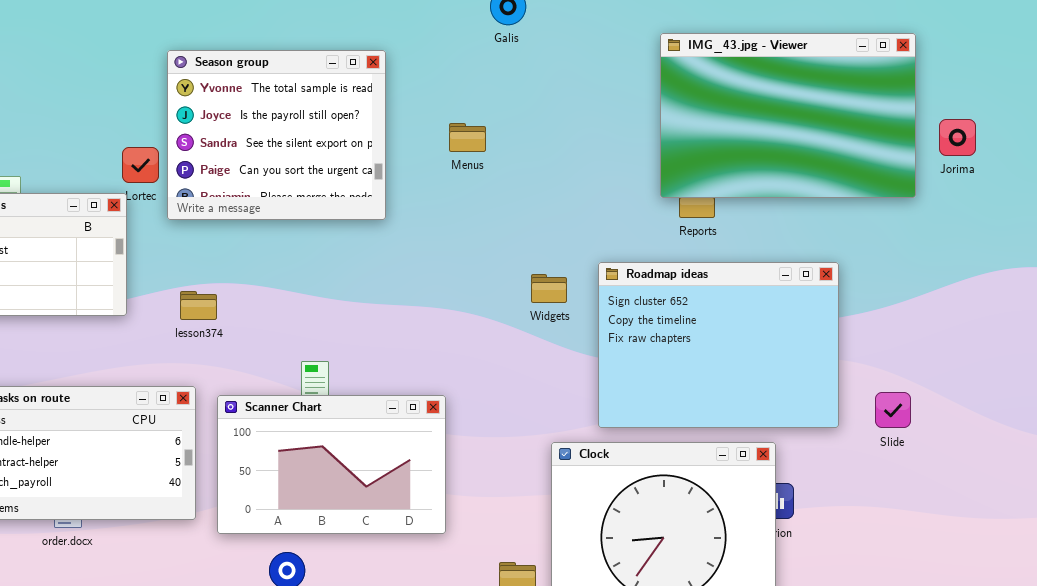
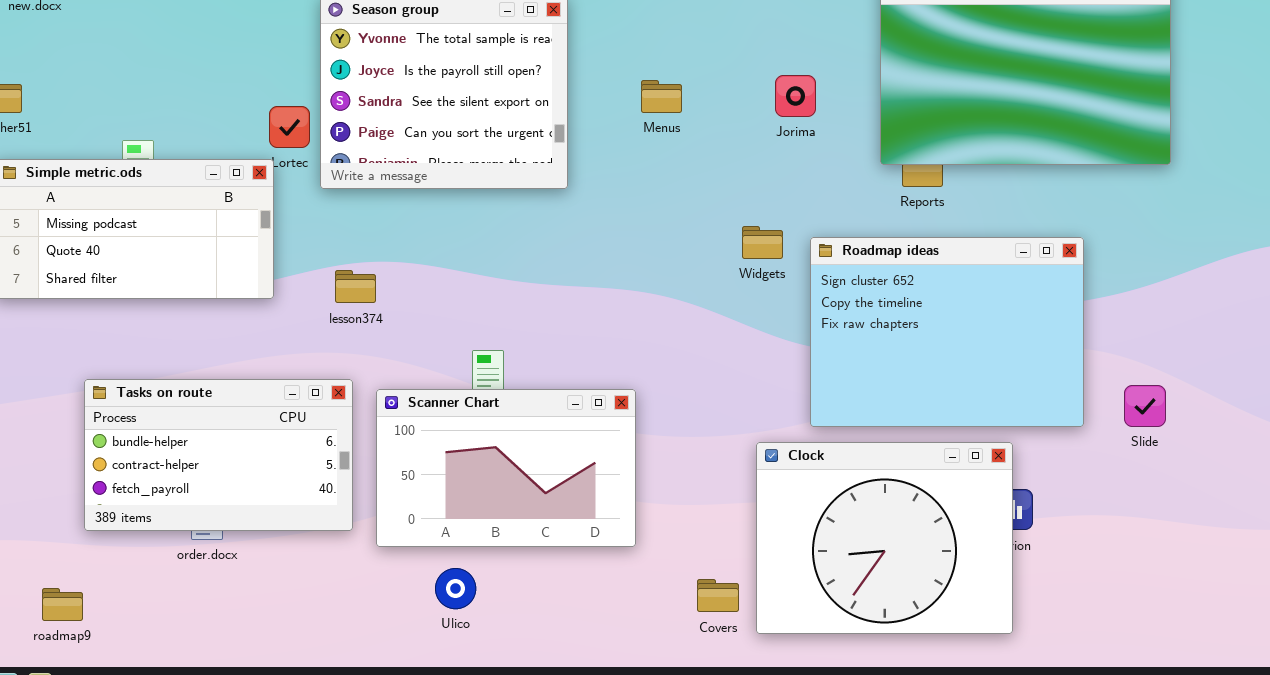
Jorima: [939,119,976,156] -> [775,75,816,117], moved
Widgets: [531,274,567,303] -> [742,226,783,259], moved

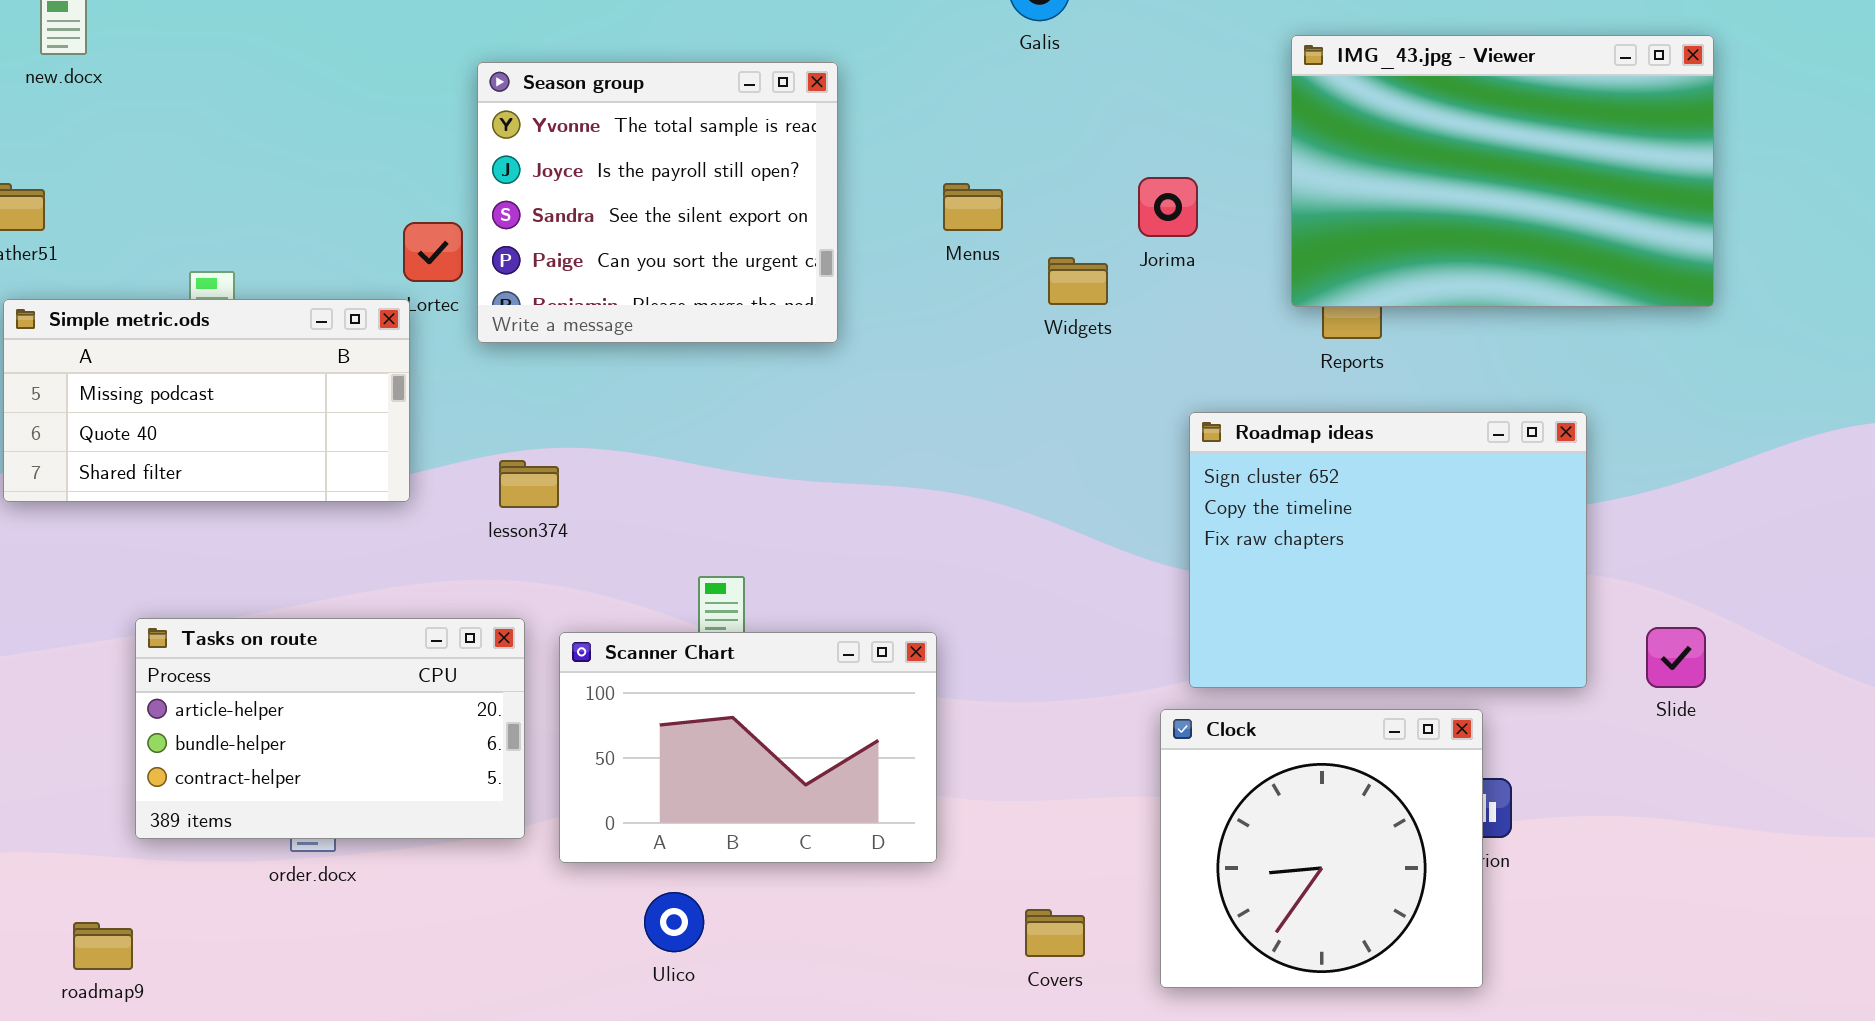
Widgets: [742,226,783,259] -> [1048,257,1108,305], moved
Tasks on route: [84,379,353,531] -> [135,618,525,839], scrolled up 1 row
Clock: [756,442,1013,634] -> [1160,709,1483,988], resized

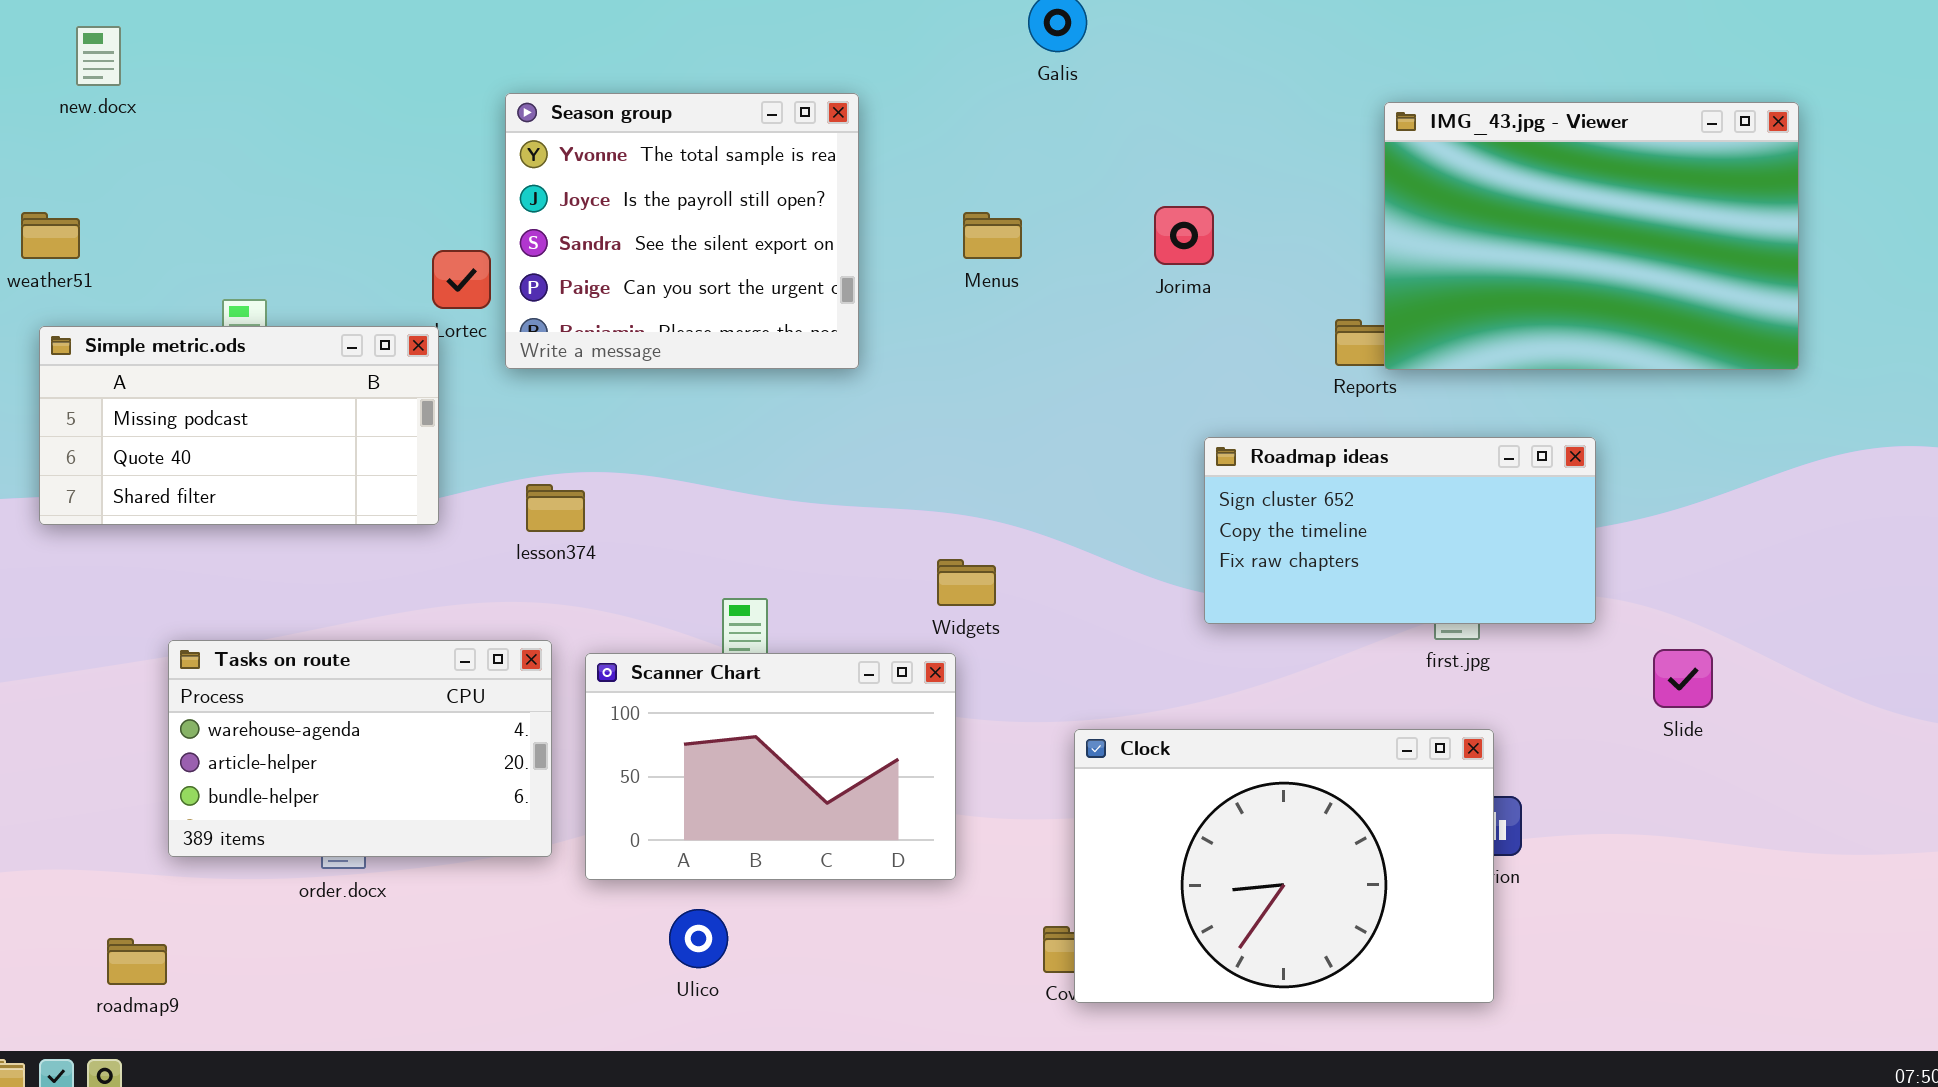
IMG_43.jpg - Viewer: [1291,35,1714,307] -> [1384,102,1799,370], moved
Widgets: [1048,257,1108,305] -> [937,559,996,606], moved
Roadmap ideas: [1189,412,1587,688] -> [1204,437,1596,624], resized
Tasks on route: [135,618,525,839] -> [168,640,552,857], scrolled up 1 row
Clock: [1160,709,1483,988] -> [1074,729,1494,1003], resized

